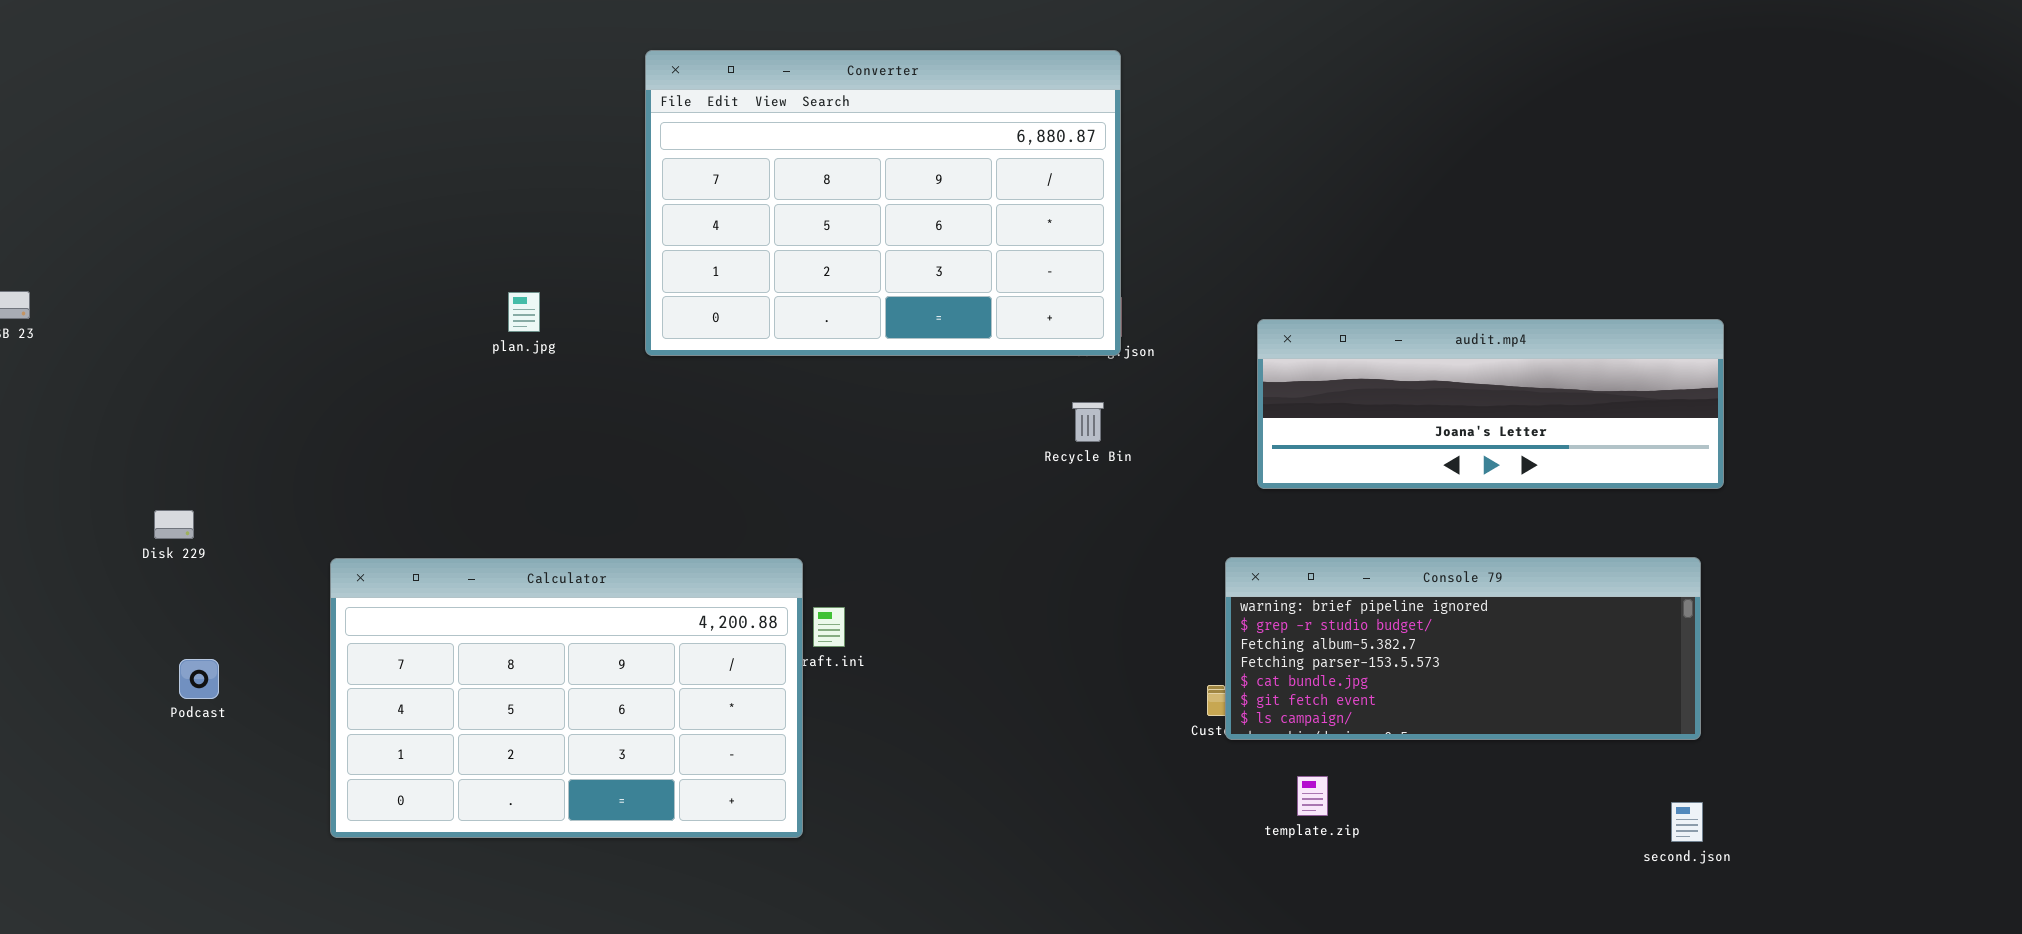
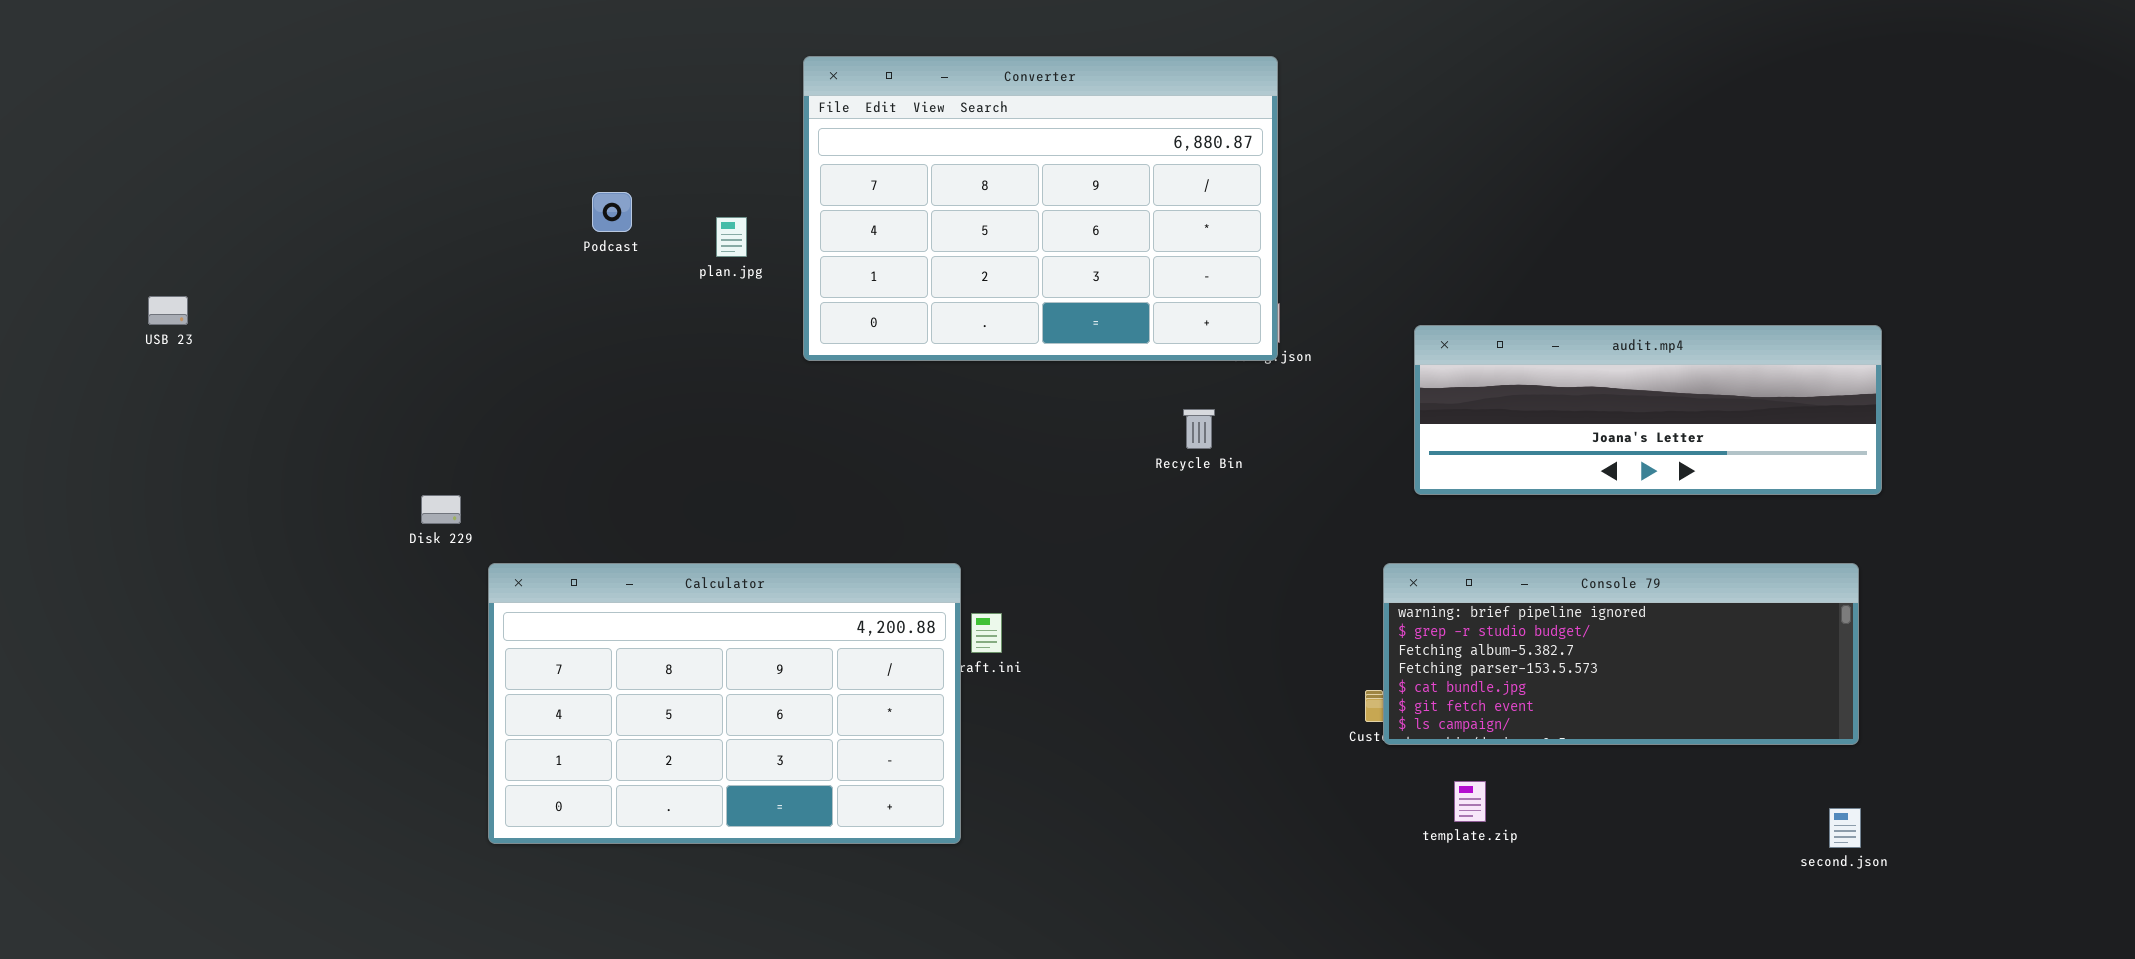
plan.jpg: [508,292,540,332] -> [716,217,747,257], moved
Recycle Bin: [1072,402,1104,442] -> [1183,409,1215,449], moved
Disk 229: [154,510,194,539] -> [421,495,461,524], moved
Podcast: [179,659,219,699] -> [592,192,632,232], moved

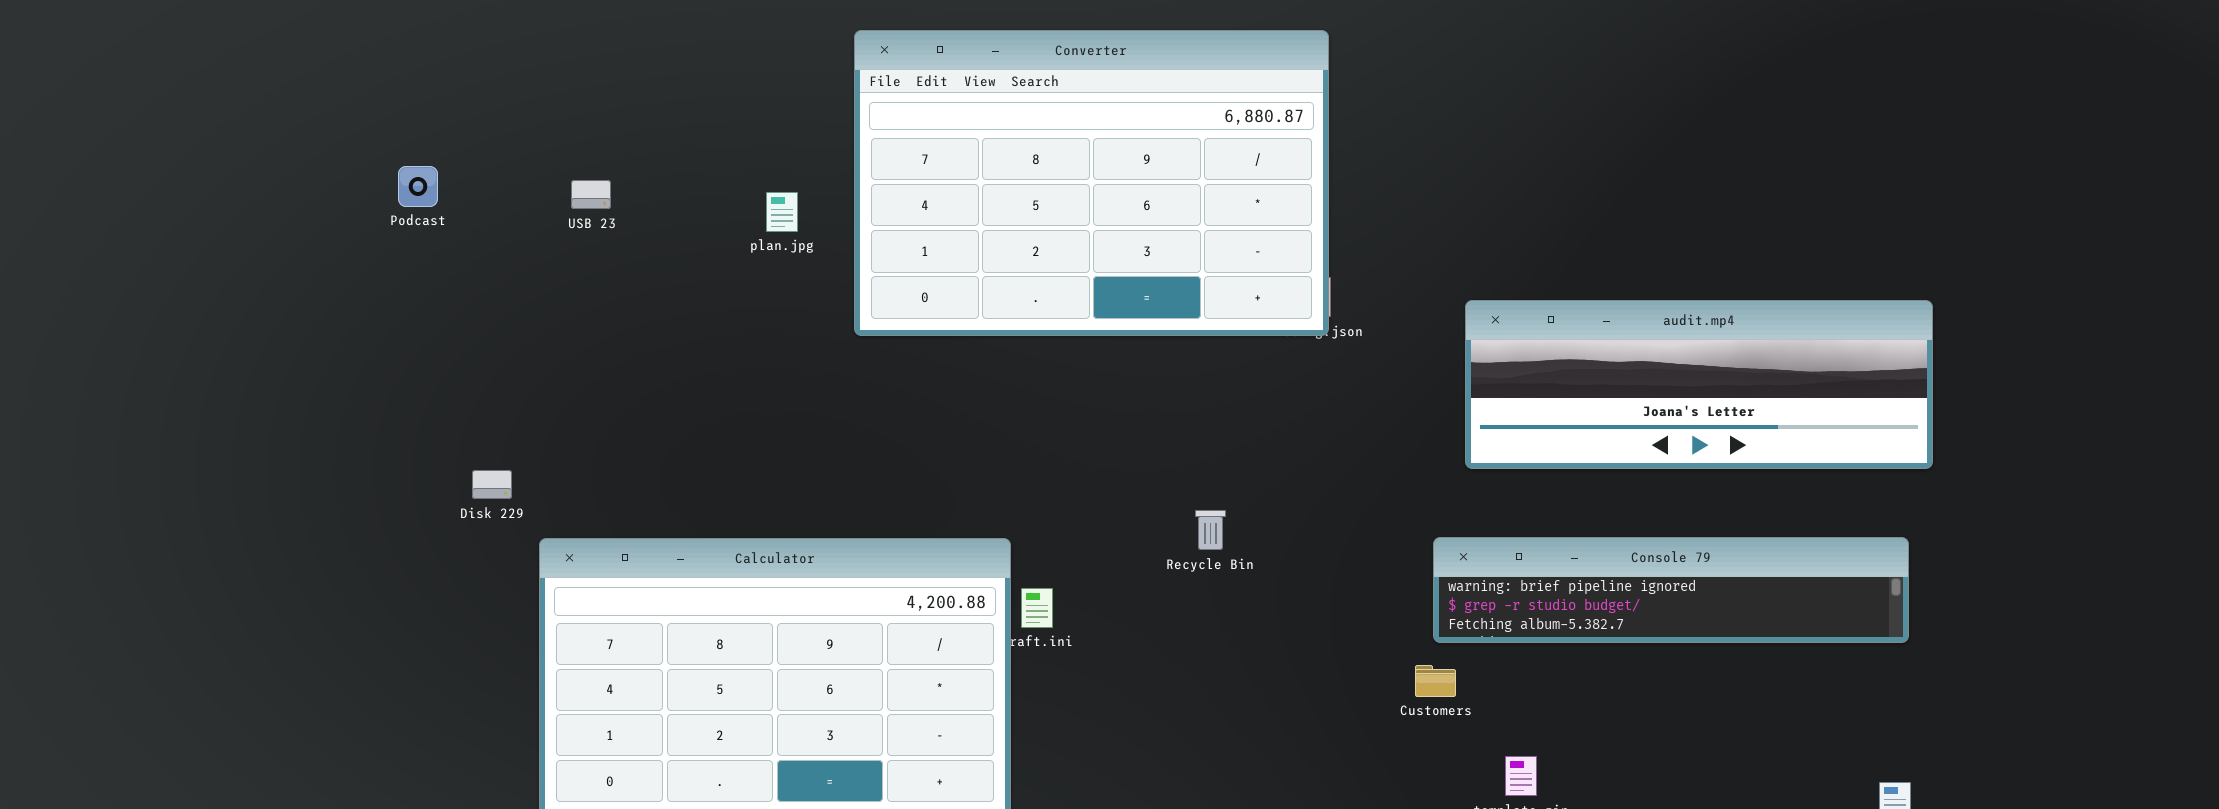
Podcast: [592,192,632,232] -> [398,166,438,207], moved
USB 23: [148,296,188,325] -> [571,180,611,209], moved
Recycle Bin: [1183,409,1215,449] -> [1195,510,1226,550], moved
Console 79: [1383,563,1859,745] -> [1433,537,1909,643], resized

